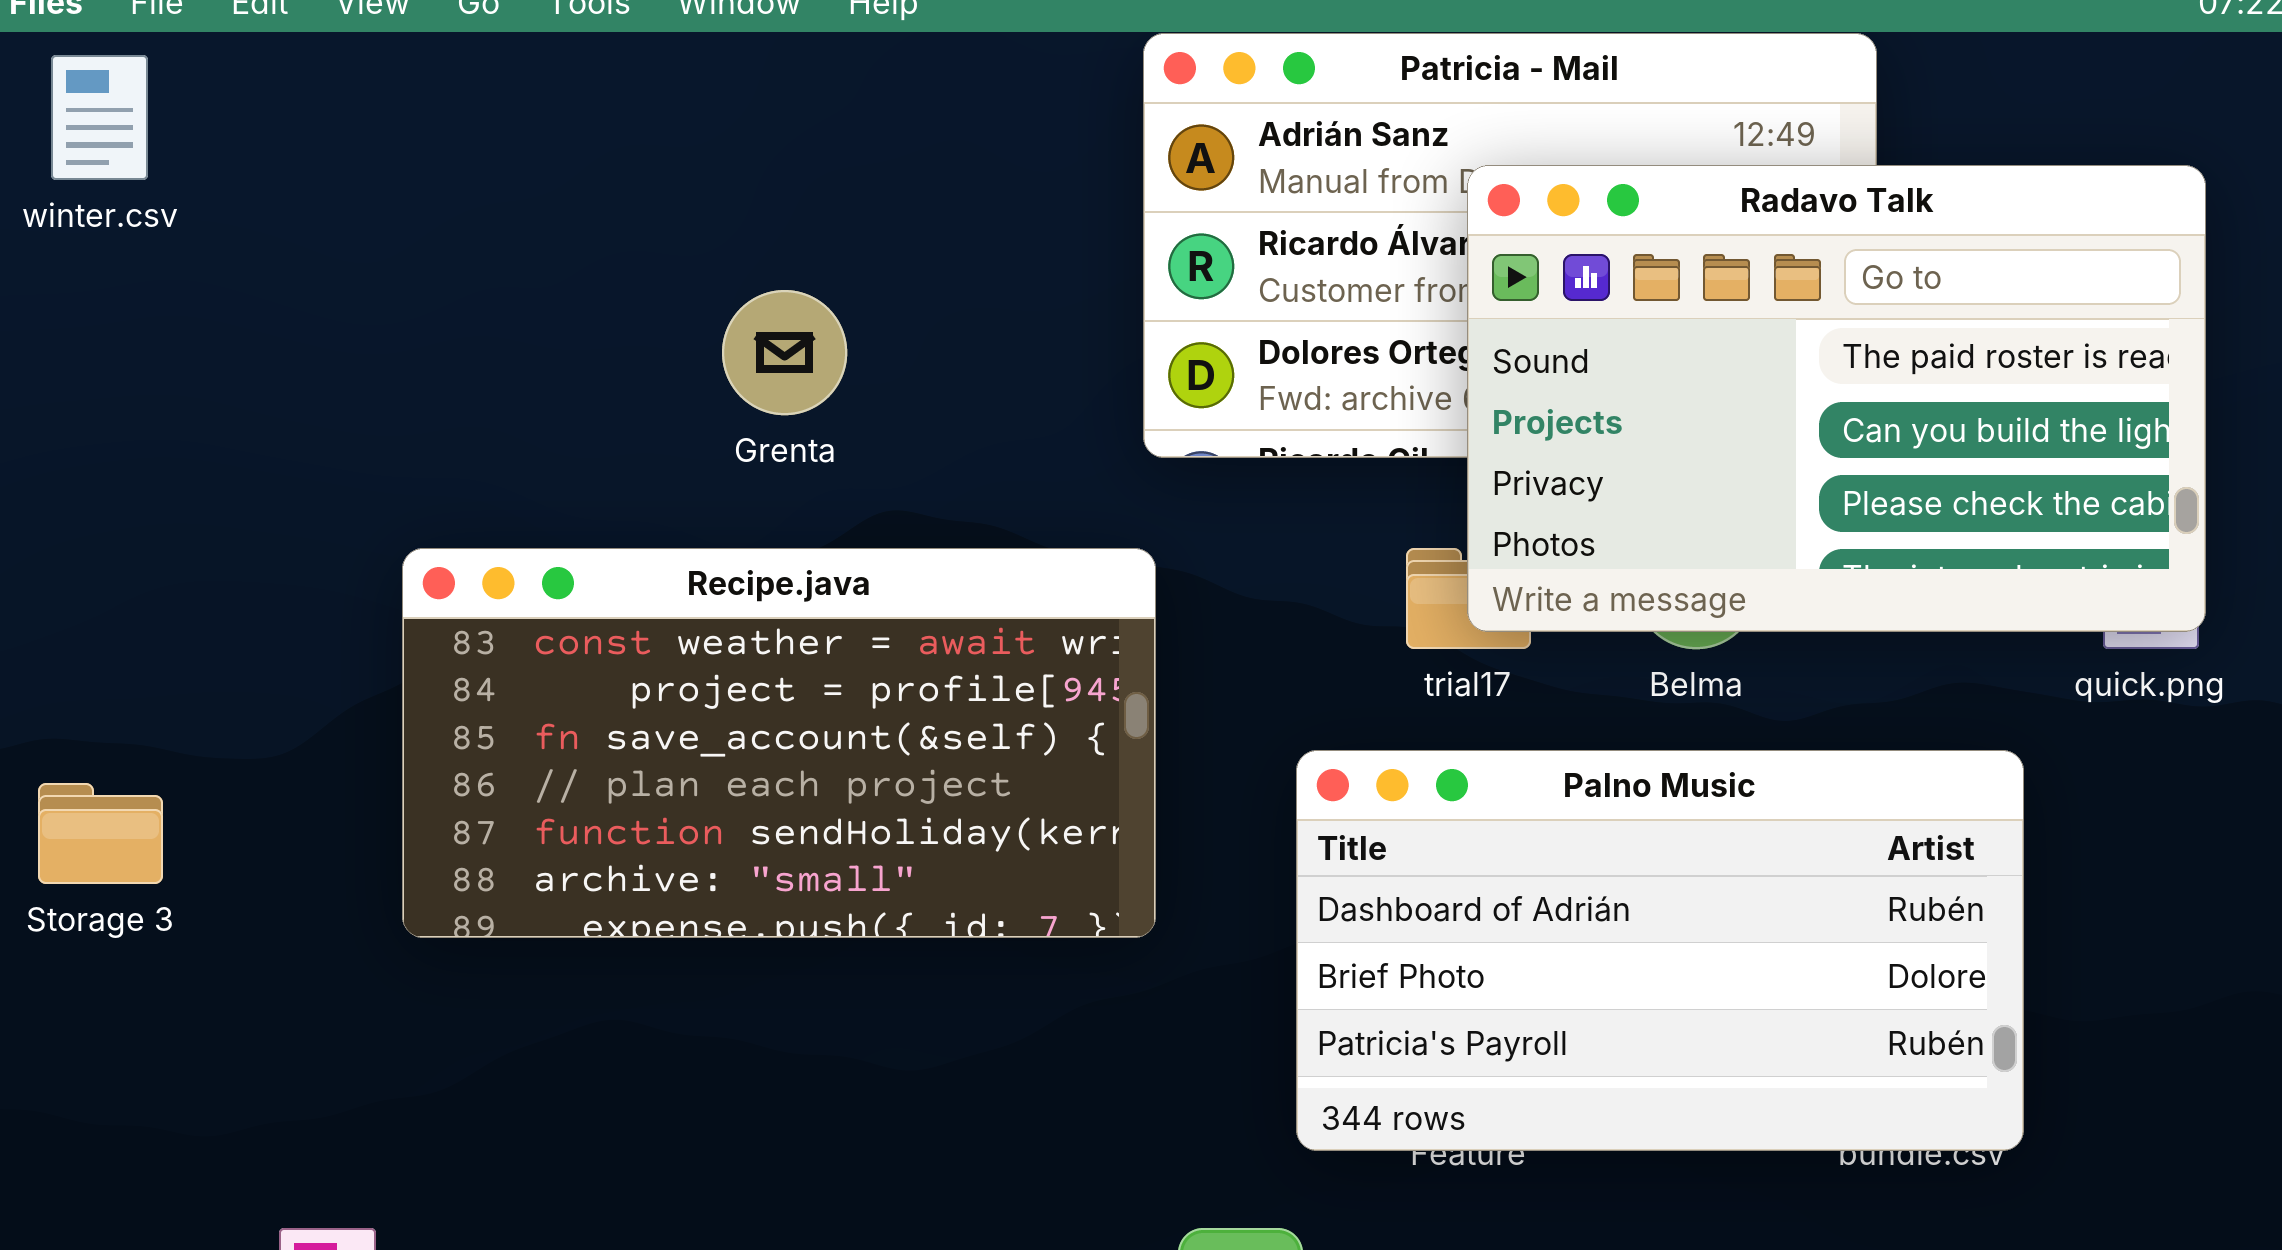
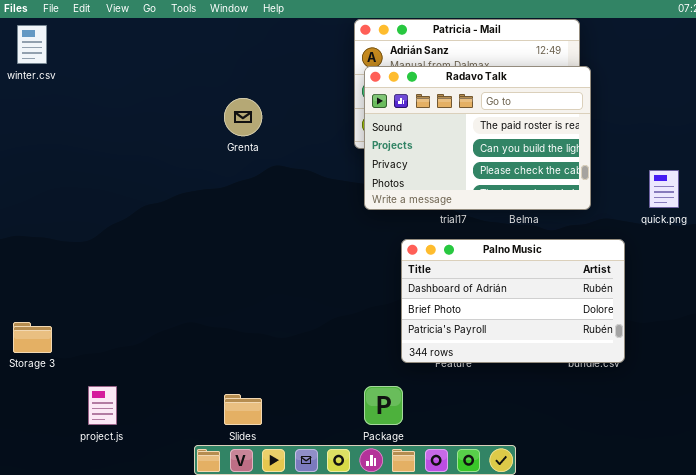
Radavo Talk: [1467,165,2206,632] -> [364,66,591,210], moved
Recipe.java: [402,548,1156,938] -> none, closed
Storage 3: [38,783,163,884] -> [13,322,52,353], moved

